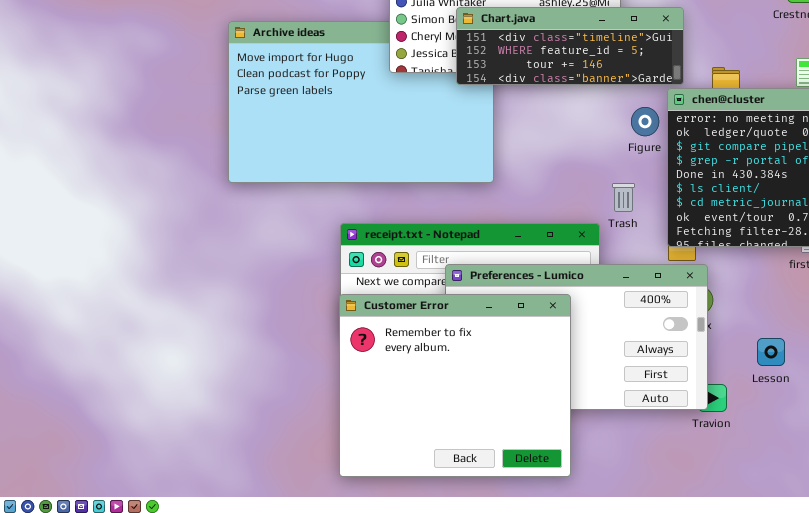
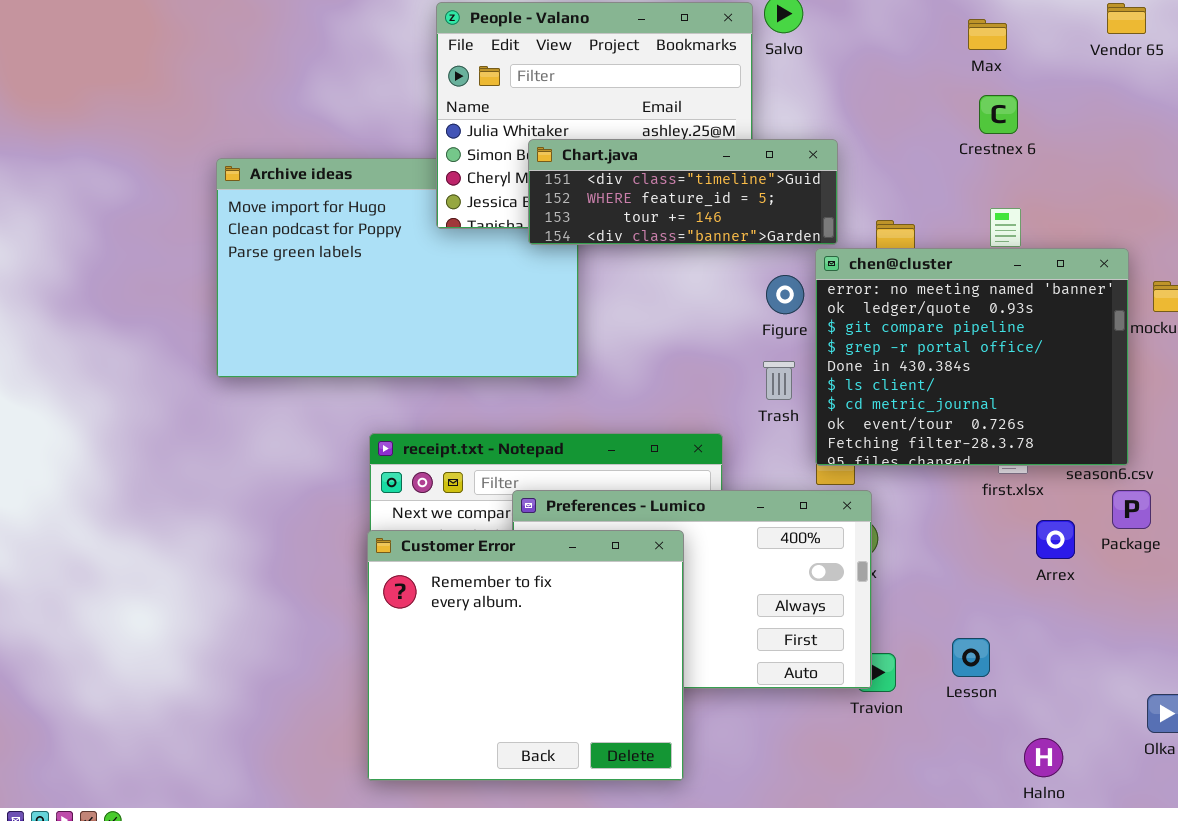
Trash: [612,183,635,212] -> [763,361,795,400], moved
Lesson: [757,338,785,366] -> [952,638,990,677], moved

